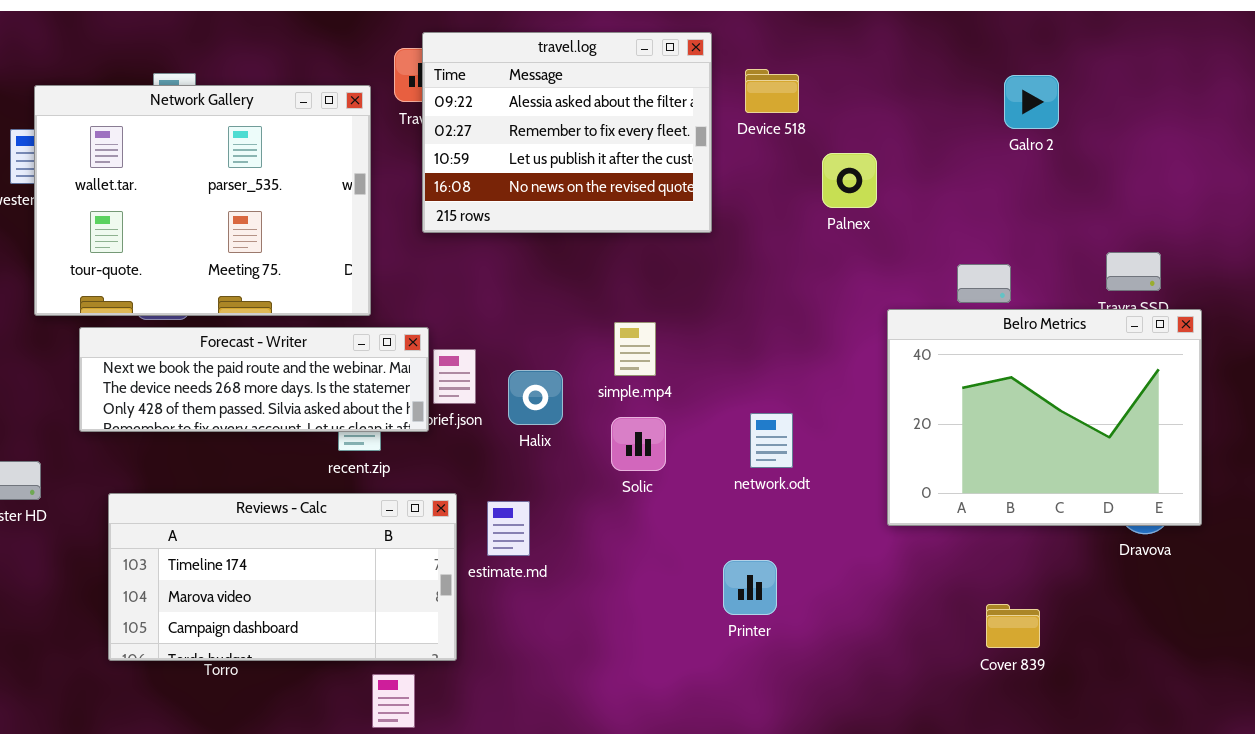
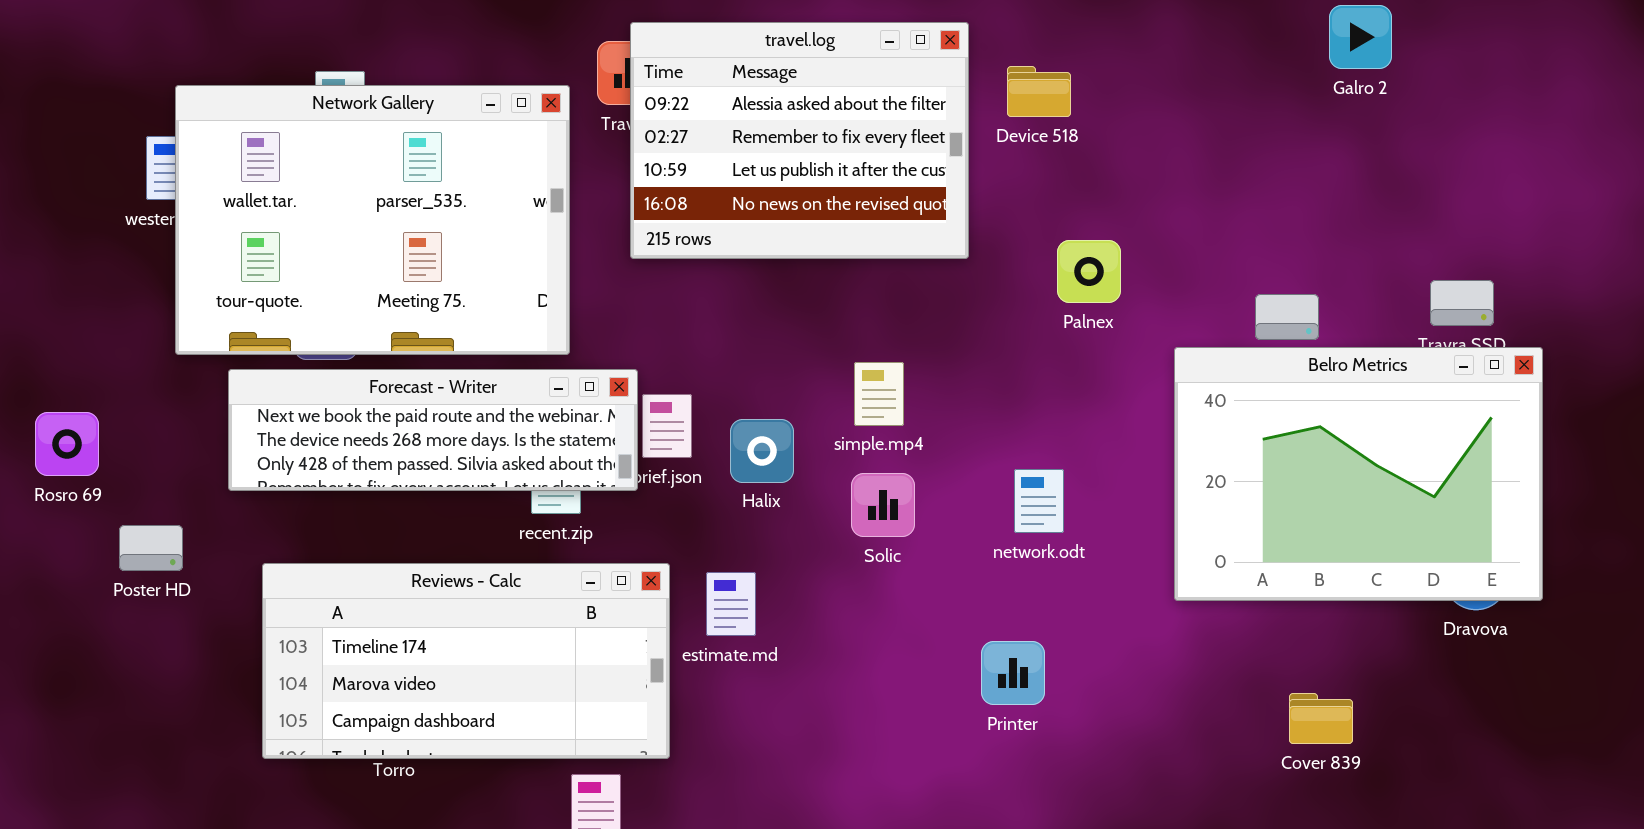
Galro 2: [1004,75,1059,129] -> [1329,5,1392,69], moved
Palnex: [822,153,877,208] -> [1057,240,1121,303], moved

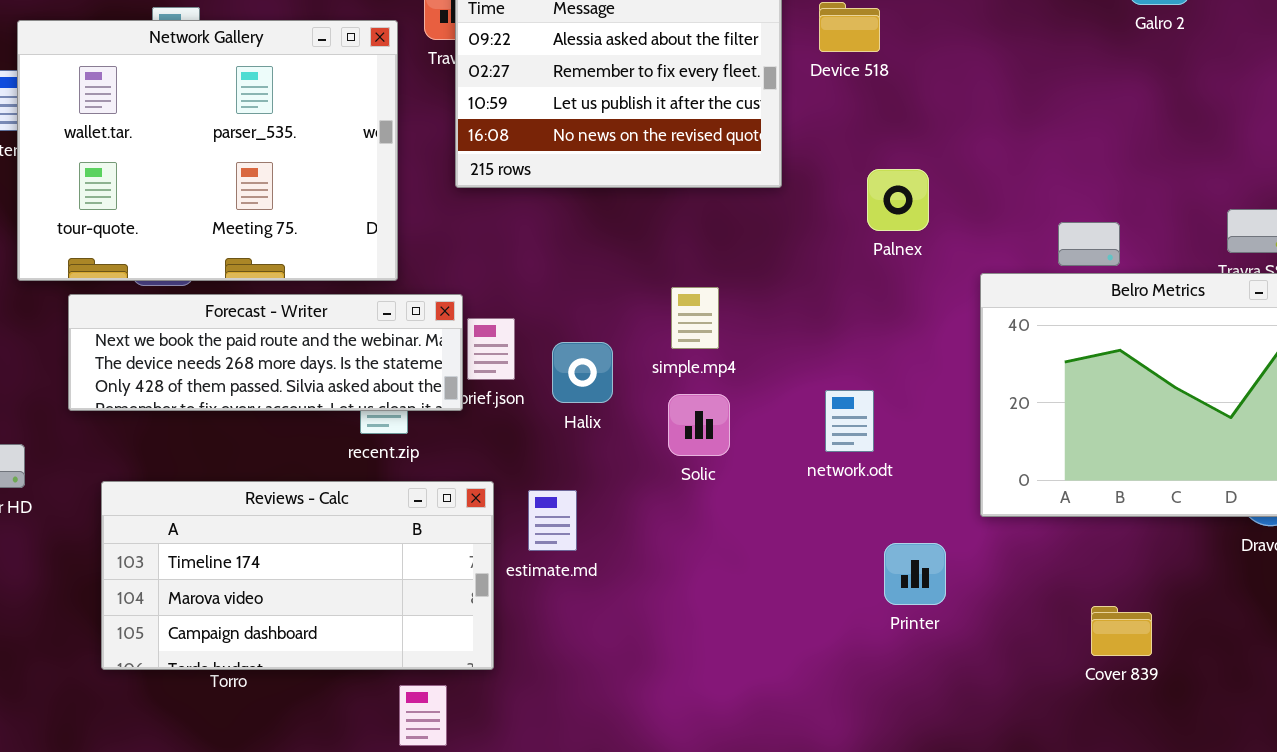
Printer: [981,641,1045,705] -> [884,543,946,605], moved

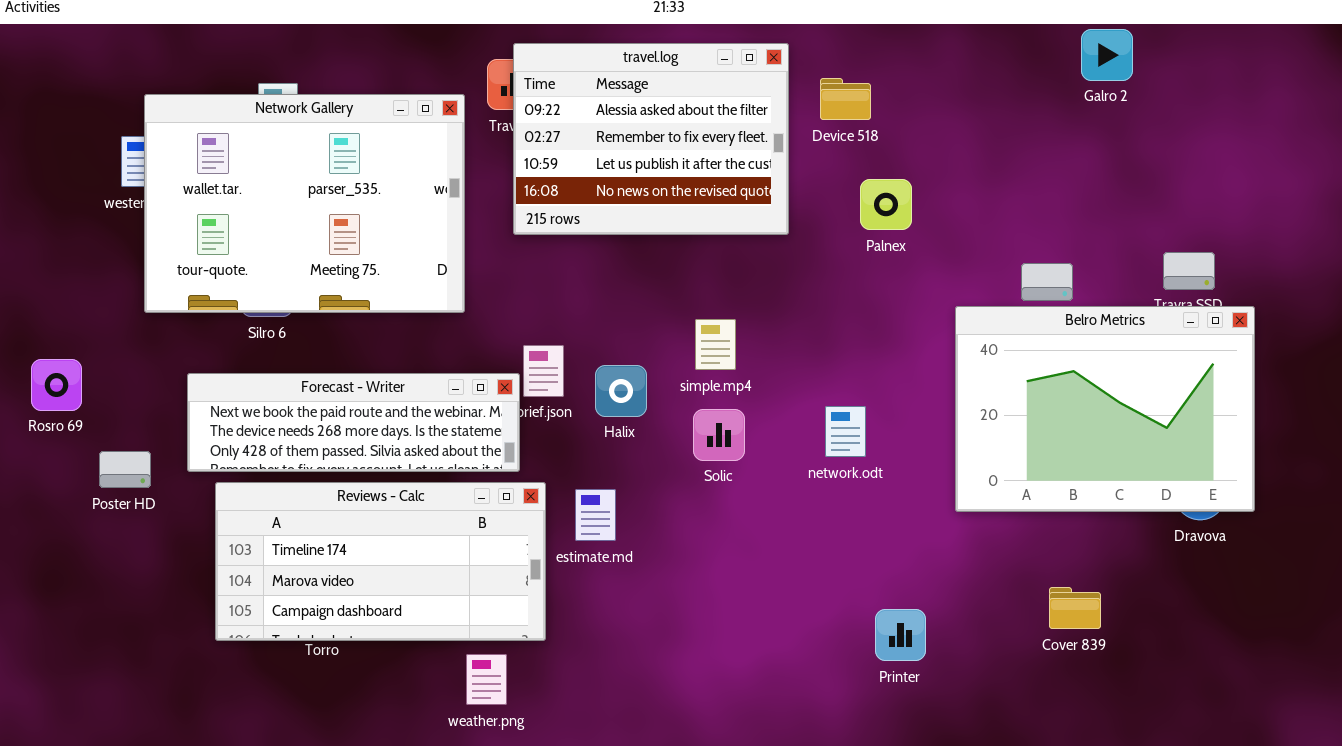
Palnex: [867,169,929,231] -> [860,179,912,230], moved
Forecast - Writer: [68,294,463,411] -> [187,373,520,472], moved
Printer: [884,543,946,605] -> [875,609,926,661], moved

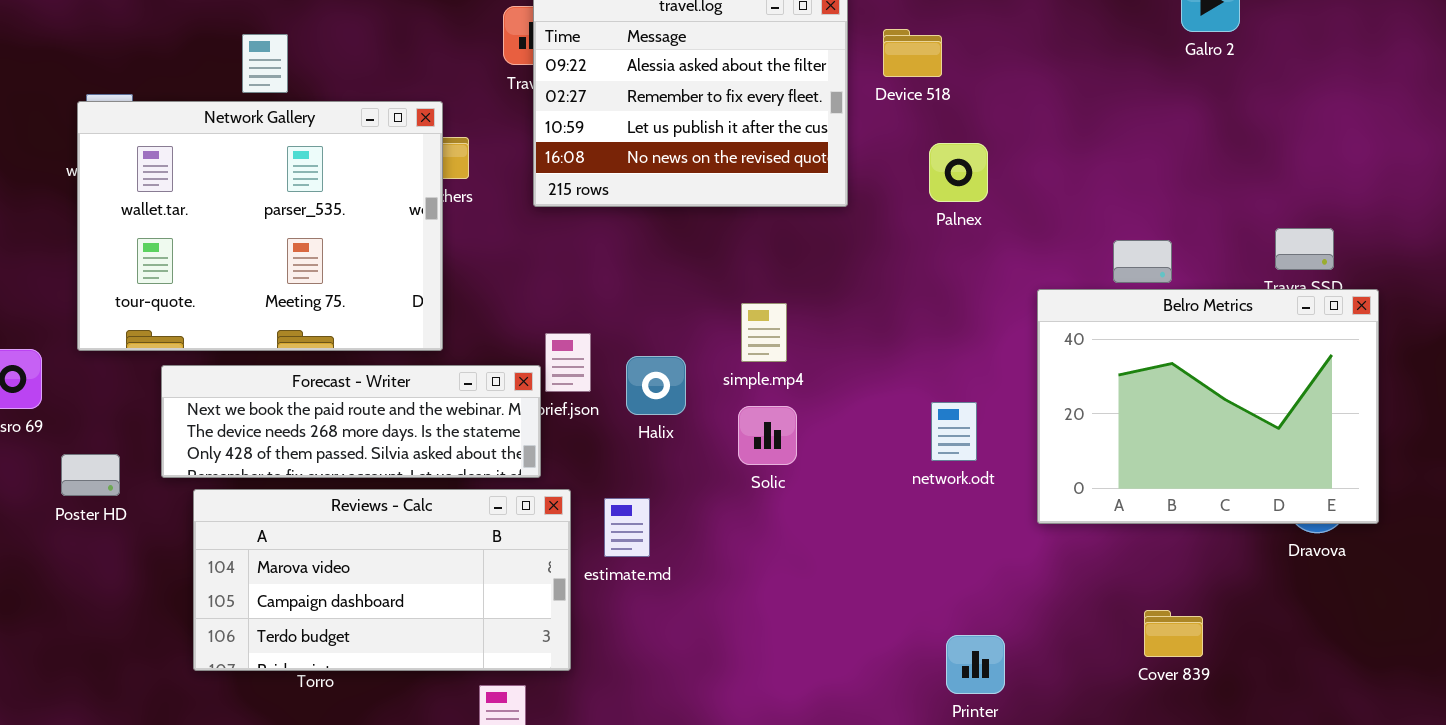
Network Gallery: [144,94,465,313] -> [77,101,443,351], moved
network.odt: [825,406,866,457] -> [931,402,977,461], moved
Reviews - Calc: [215,482,546,641] -> [193,489,571,671], scrolled down 1 row

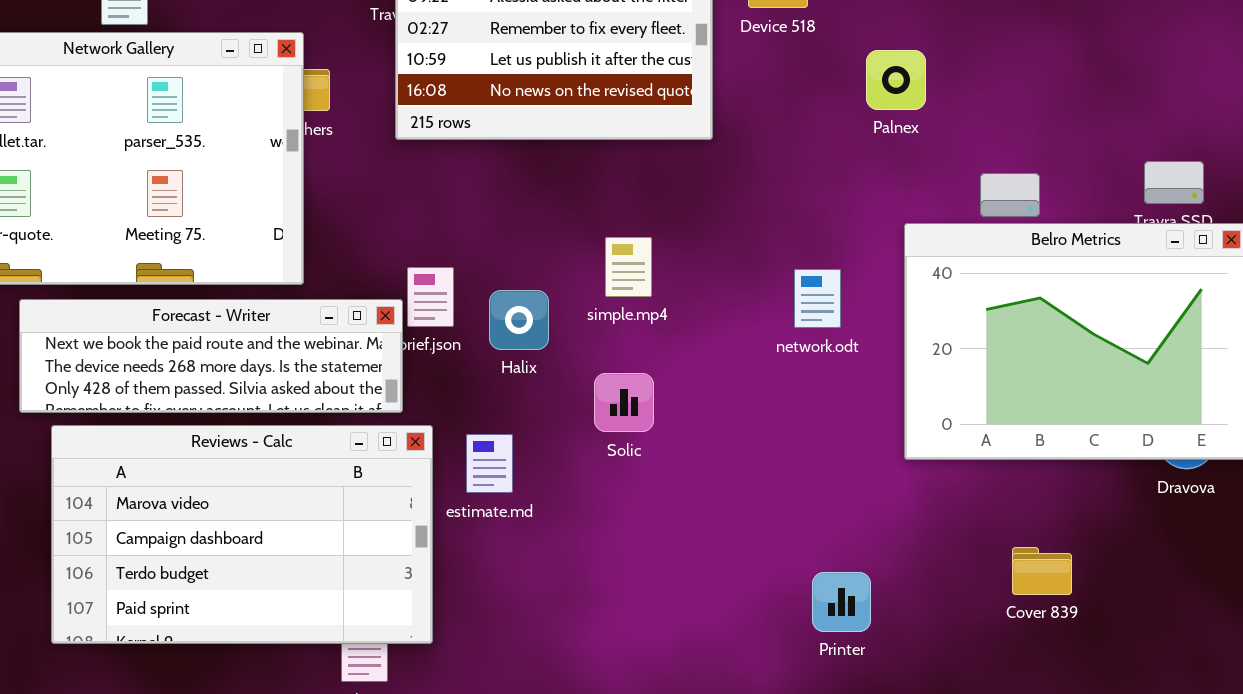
Palnex: [929,143,988,202] -> [866,50,926,110], moved
network.odt: [931,402,977,461] -> [794,269,841,328], moved
Solic: [738,406,797,465] -> [594,373,654,432], moved
Reviews - Calc: [193,489,571,671] -> [51,425,433,644], resized

